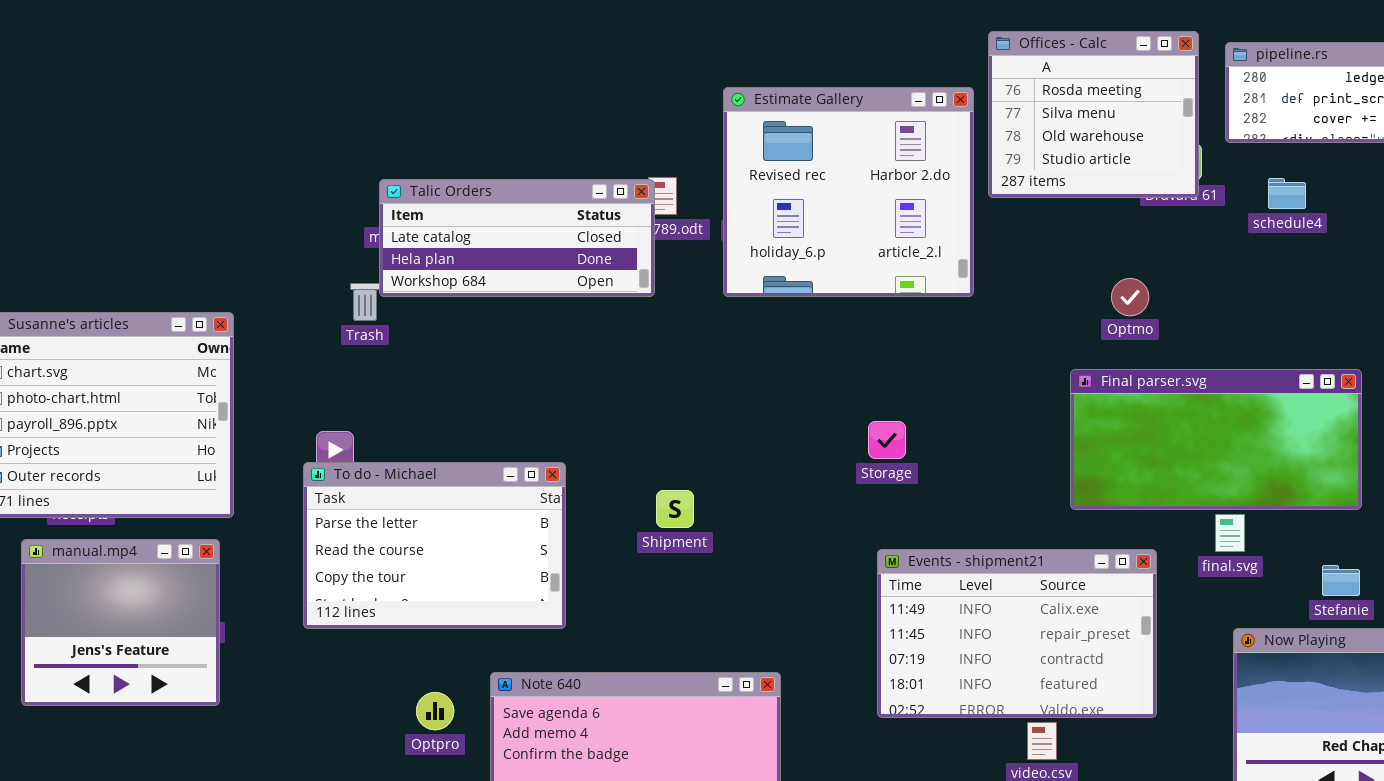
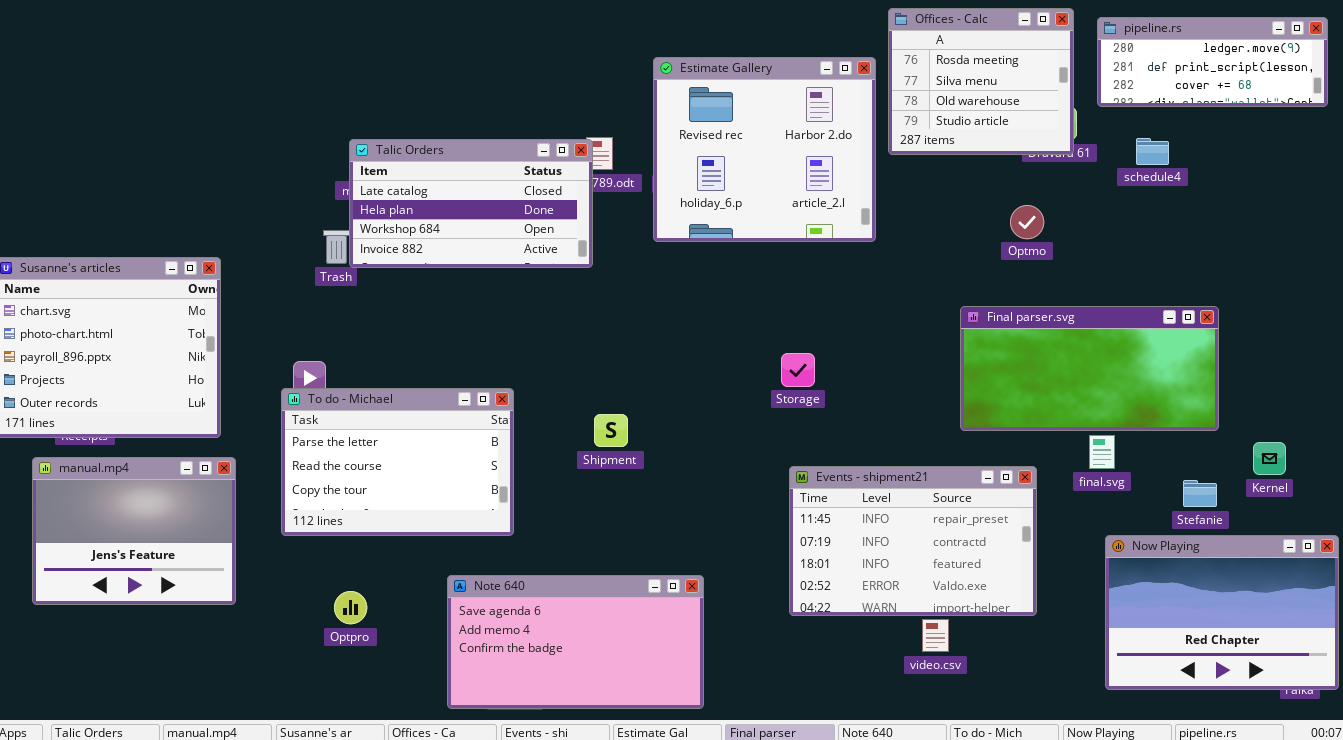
Talic Orders: [379,179,655,297] -> [349,139,593,268], resized
Optmo: [1111,278,1149,316] -> [1010,205,1044,239], moved
manual.mp4: [21,539,220,706] -> [32,457,236,605], resized
Events - shipment21: [877,549,1157,718] -> [789,466,1037,616], scrolled down 1 row
Optpro: [416,692,454,730] -> [334,591,367,624], moved

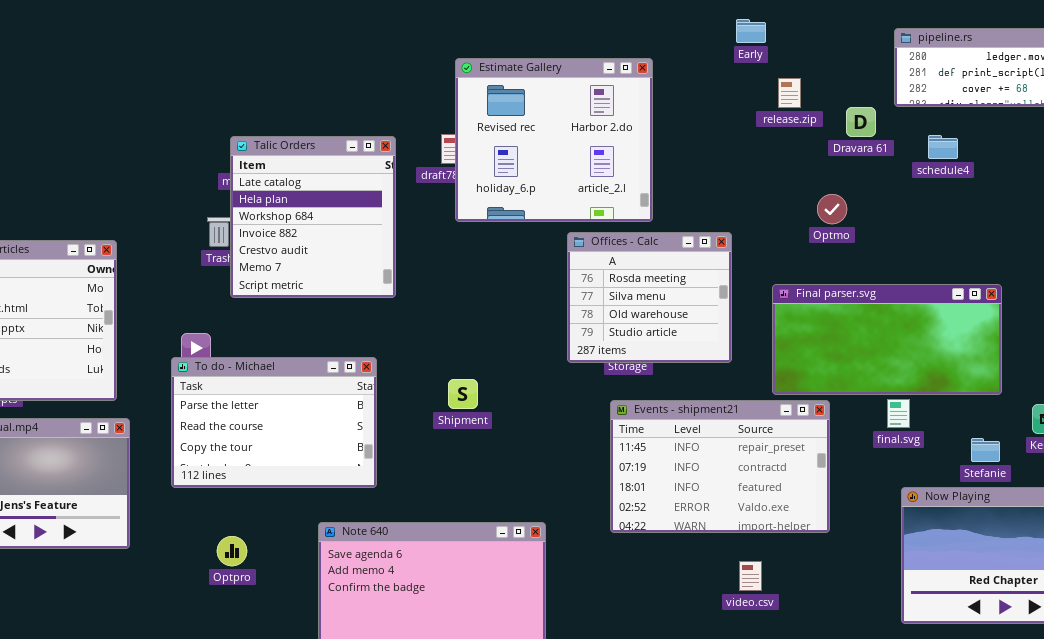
Offices - Calc: [888,8,1074,155] -> [567,232,732,363], moved
Estimate Gallery: [653,57,876,242] -> [455,58,653,222], moved
Talic Orders: [349,139,593,268] -> [230,136,396,298], resized
Events - shipment21: [789,466,1037,616] -> [610,400,830,533], moved

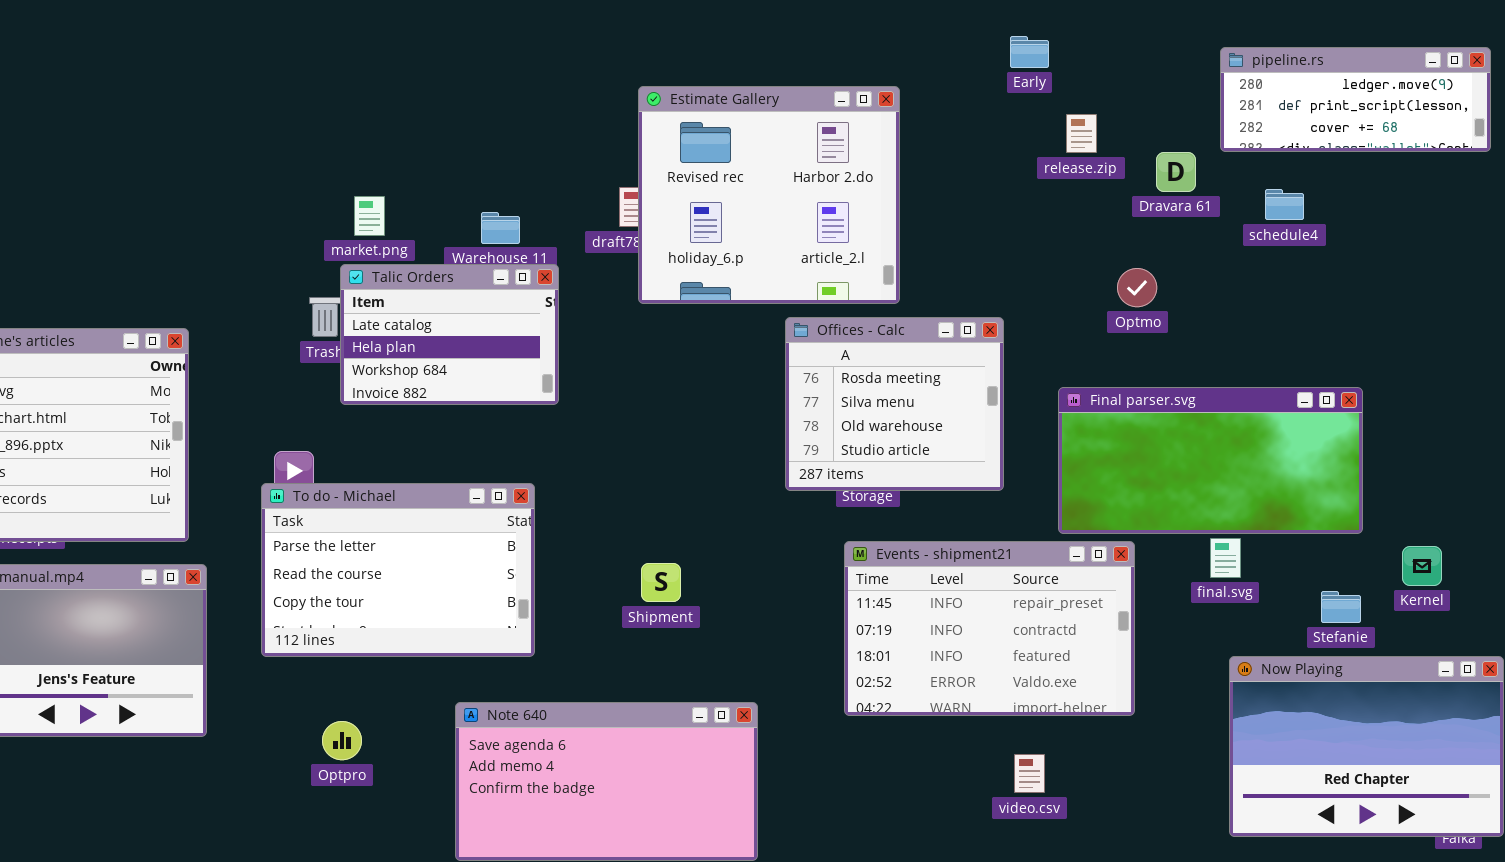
Talic Orders: [230,136,396,298] -> [340,264,559,405], resized
Shipment: [448,379,478,409] -> [641,563,681,602], moved

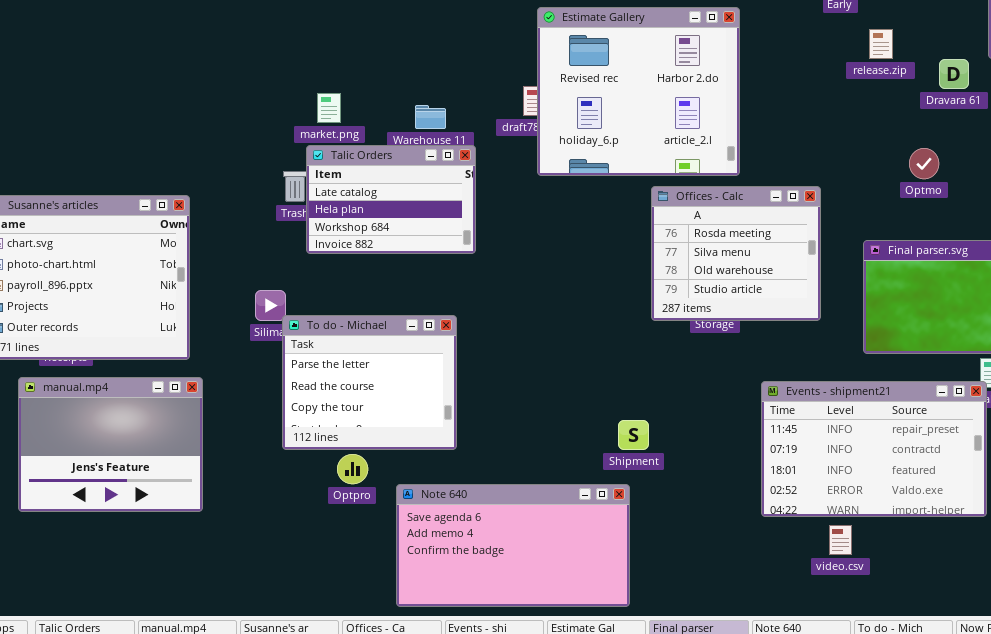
To do - Michael: [261,483,535,657] -> [282,315,457,450], resized
Events - shipment21: [844,541,1135,716] -> [761,381,987,517], moved
Shipment: [641,563,681,602] -> [618,420,649,450], moved
Optpro: [322,721,362,760] -> [337,454,368,484], moved

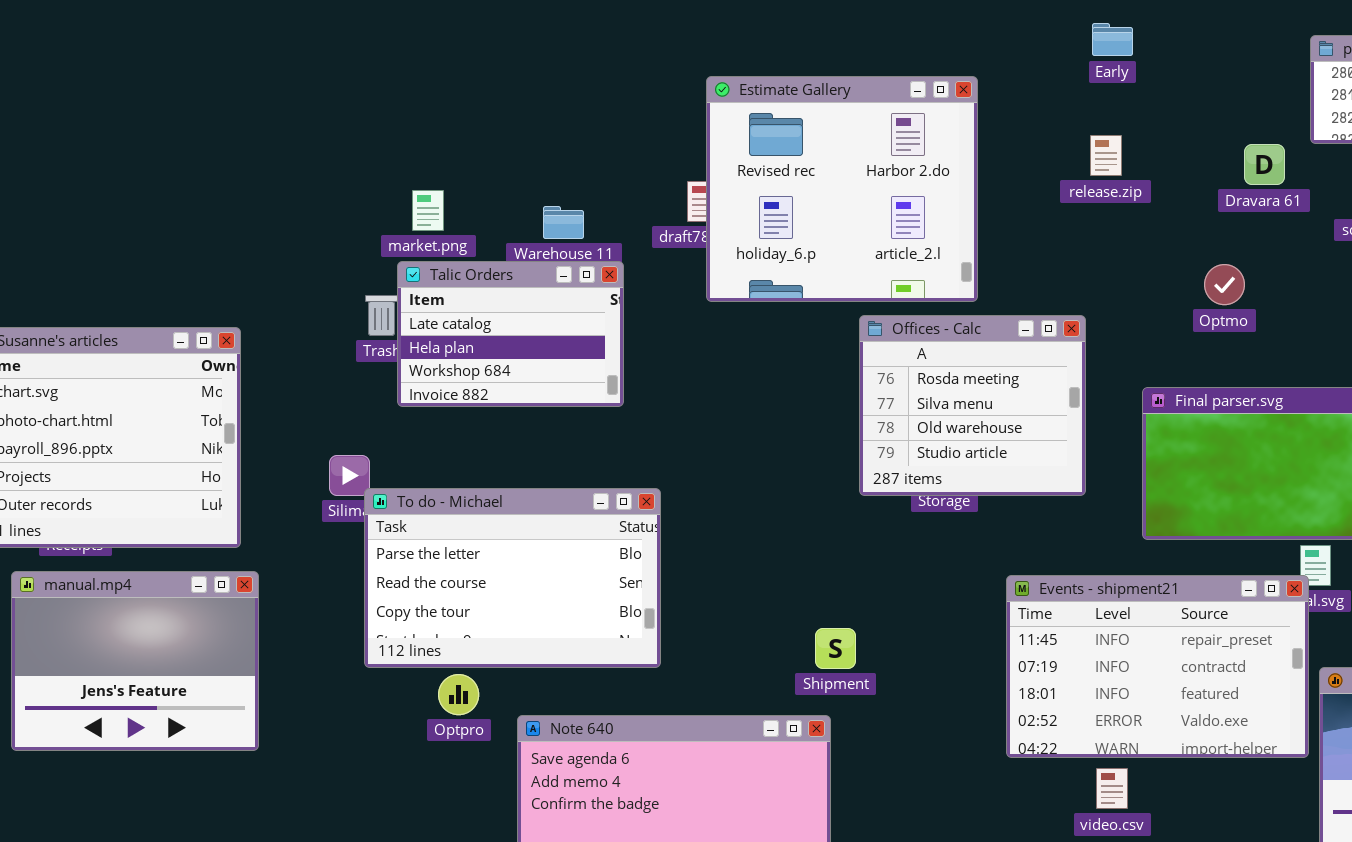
release.zip: [869,29,893,59] -> [1090,135,1122,176], moved
To do - Michael: [282,315,457,450] -> [364,488,661,668], resized

